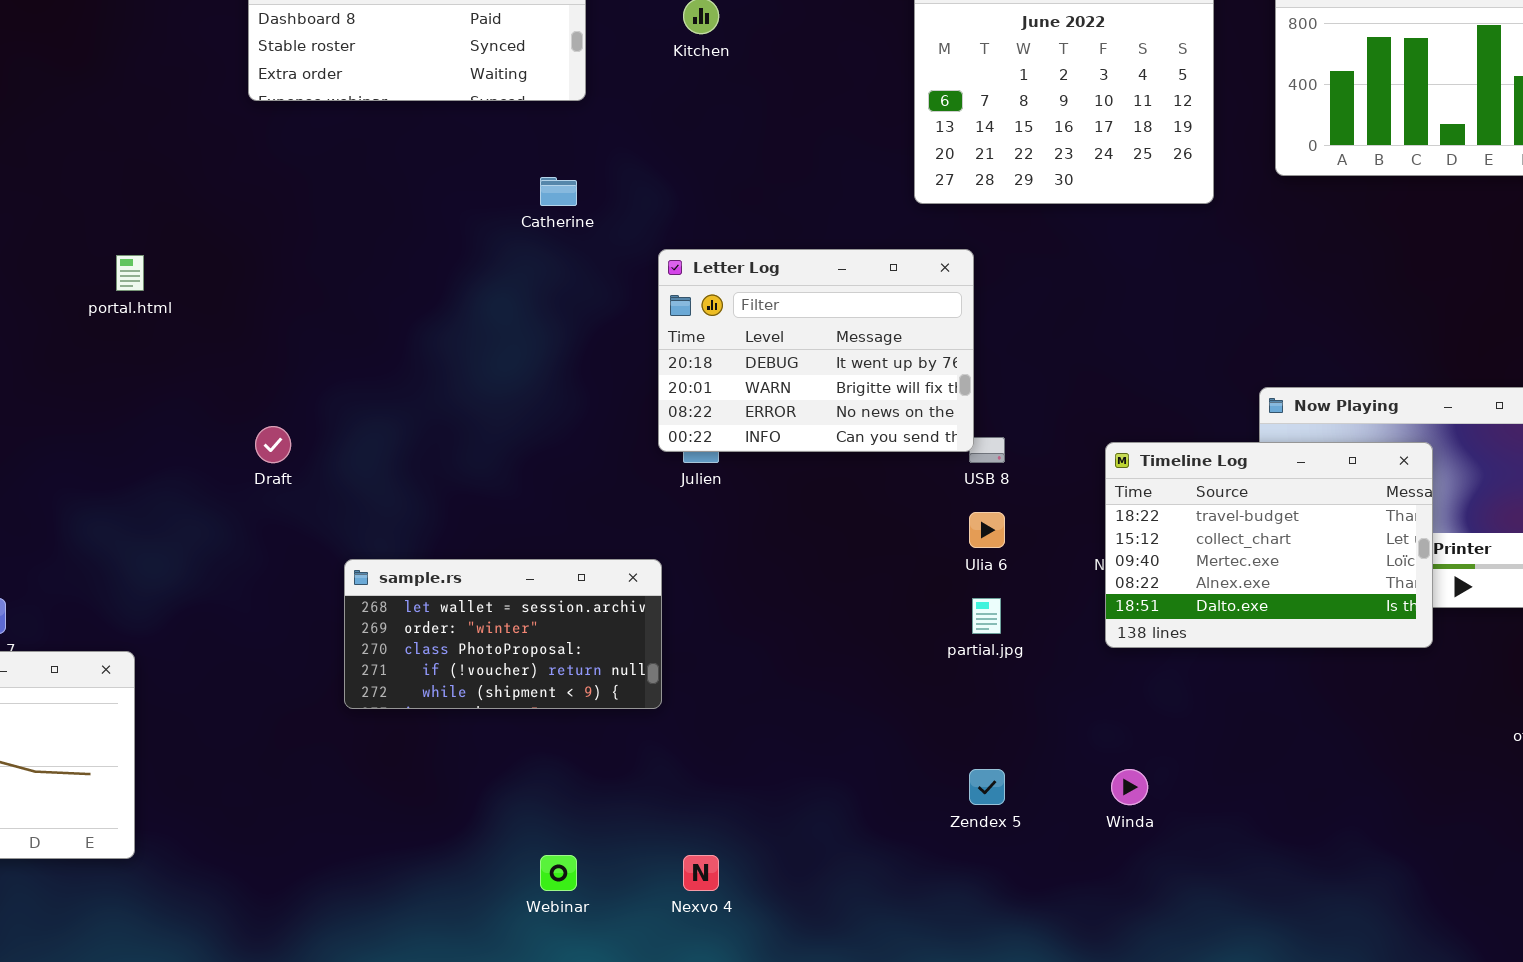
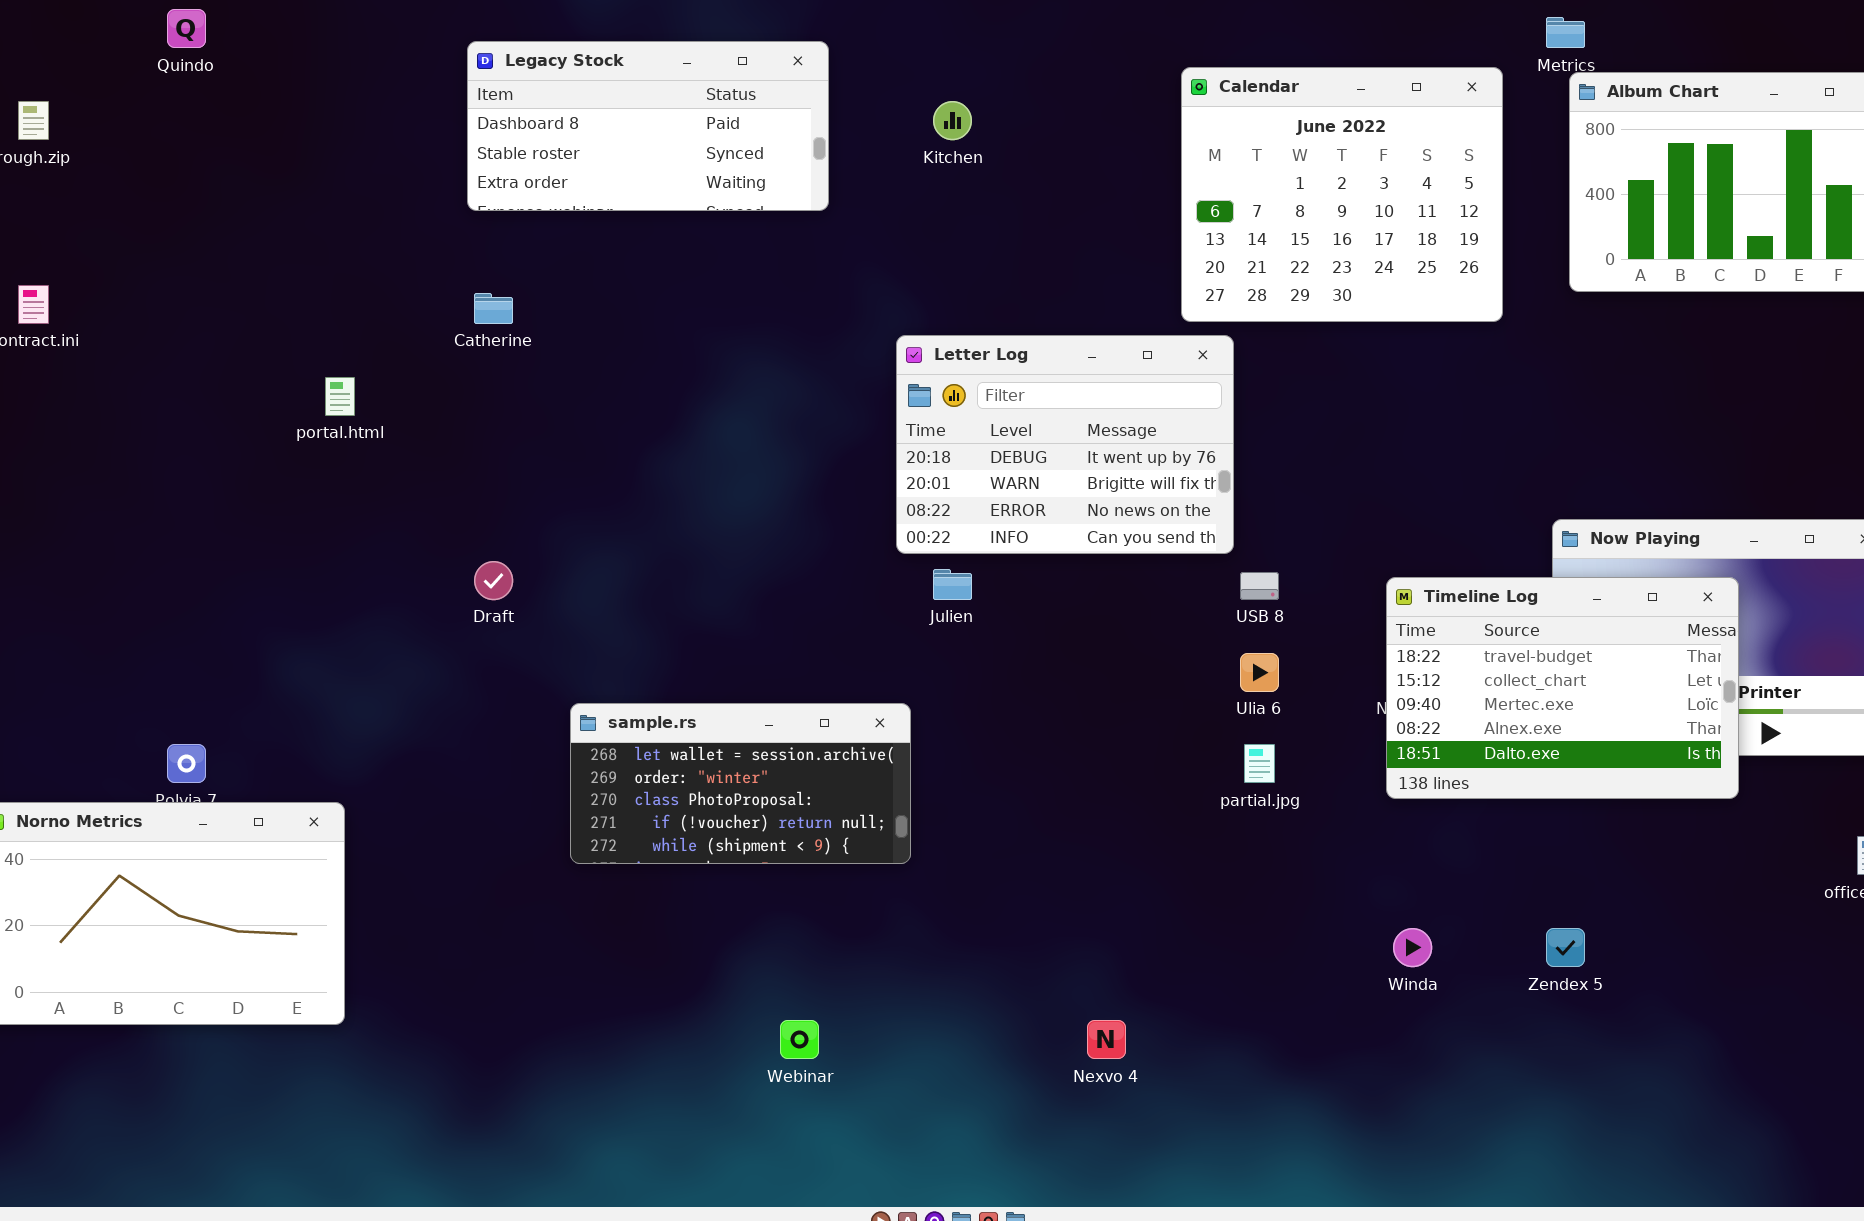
Catherine: [540,177,577,206] -> [474,293,513,324], moved
Letter Log: [658,249,974,452] -> [896,335,1234,554], moved
Zendex 5: [969,769,1005,805] -> [1546,928,1585,967], moved
Nexvo 4: [683,855,719,891] -> [1087,1020,1126,1059], moved

